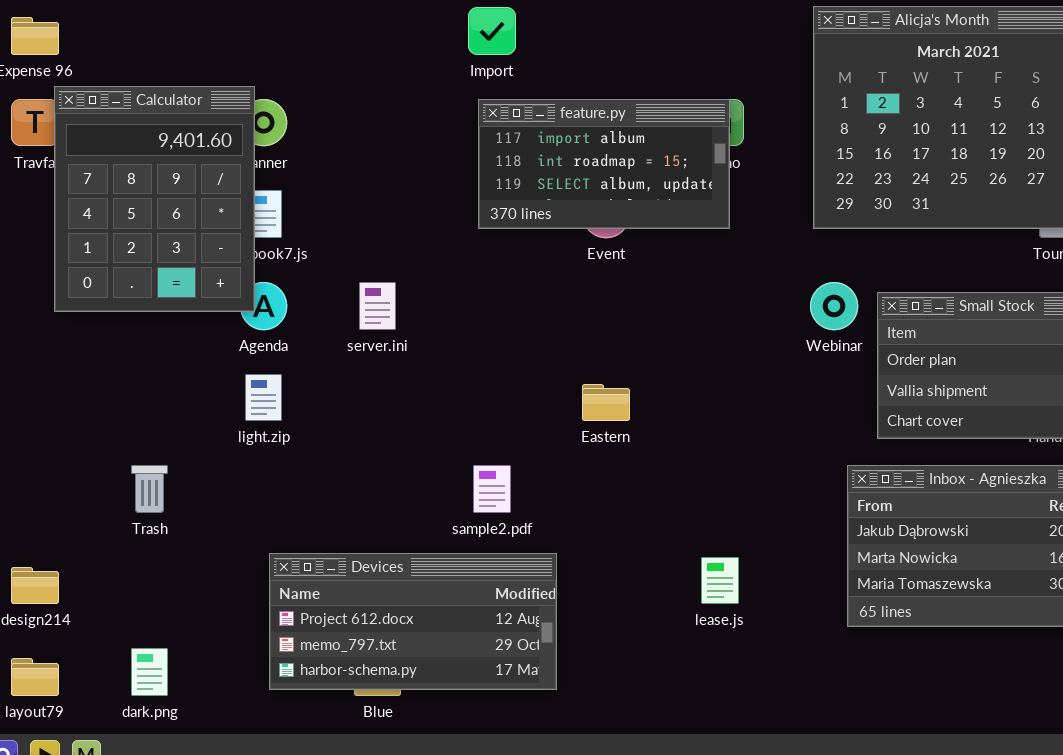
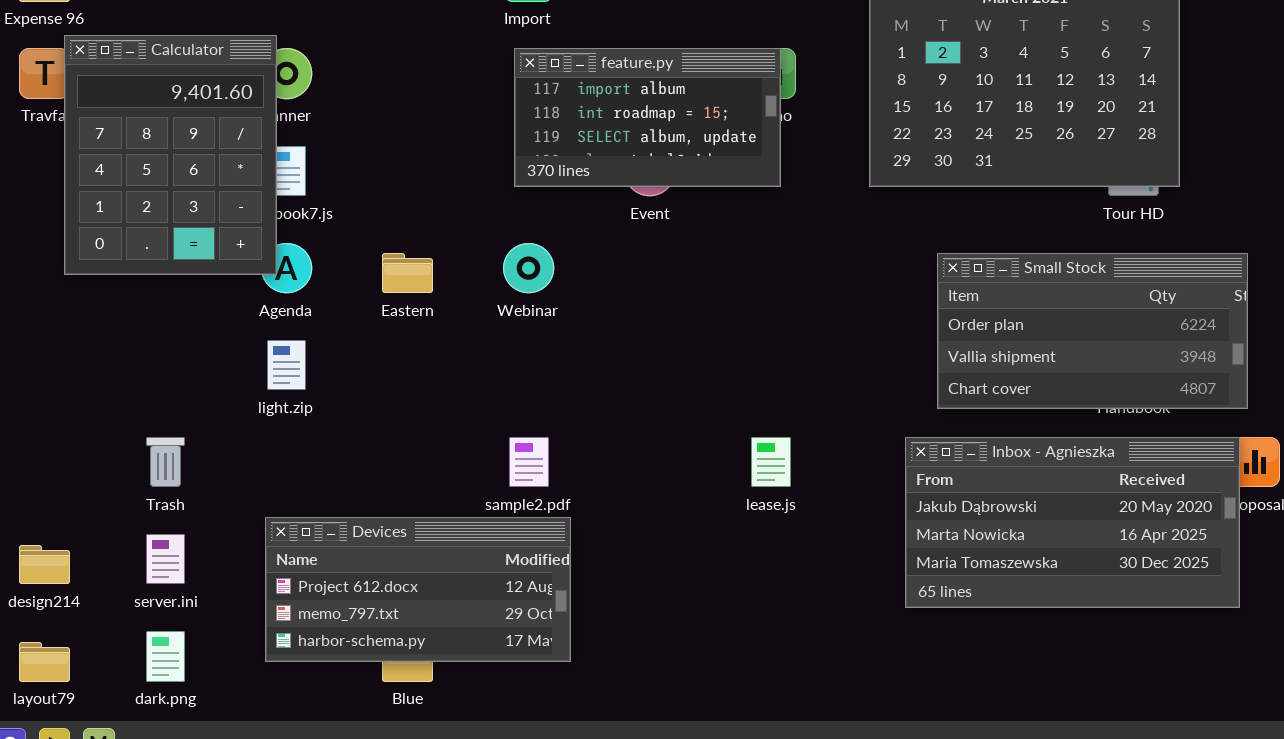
server.ini: [359,282,396,330] -> [146,534,185,584], moved
Webinar: [810,282,858,330] -> [503,243,554,293], moved
Eastern: [582,384,630,421] -> [382,253,433,293], moved
Devices: [269,553,557,690] -> [265,517,571,662], moved
lease.js: [701,557,739,604] -> [751,437,791,487], moved

